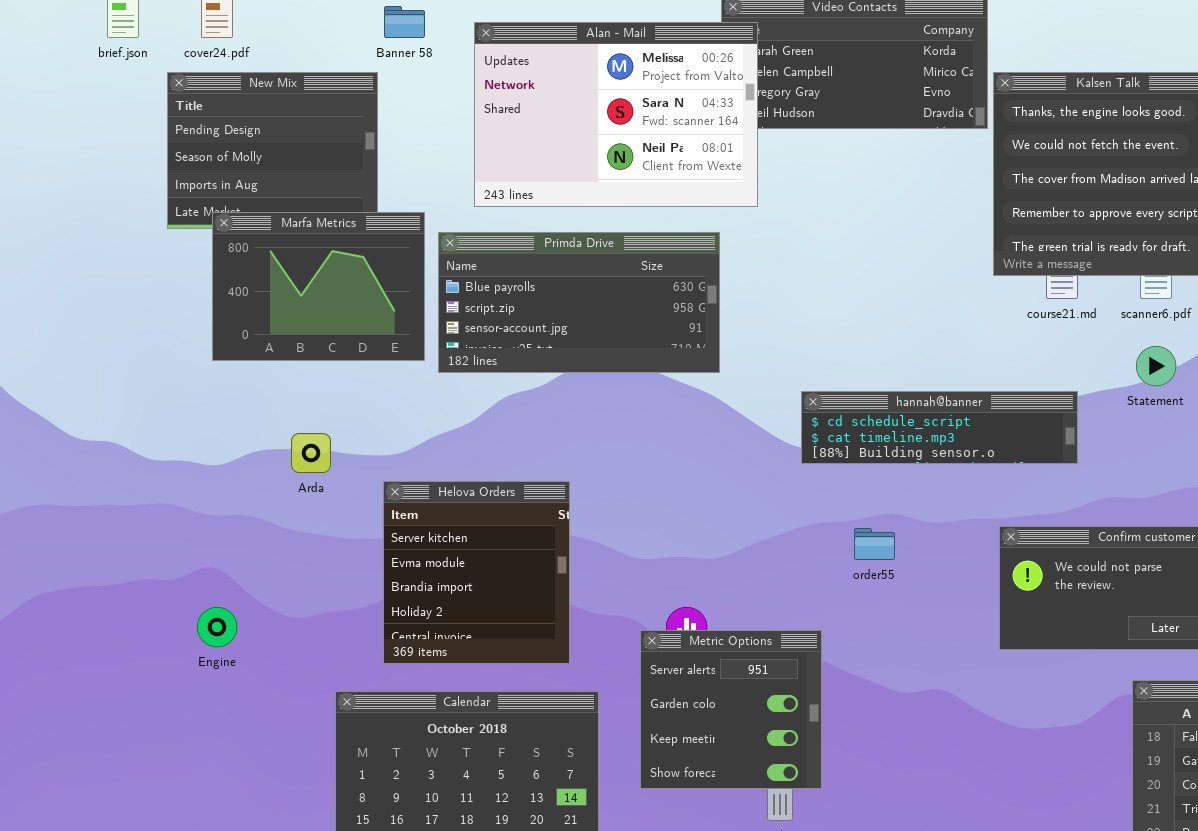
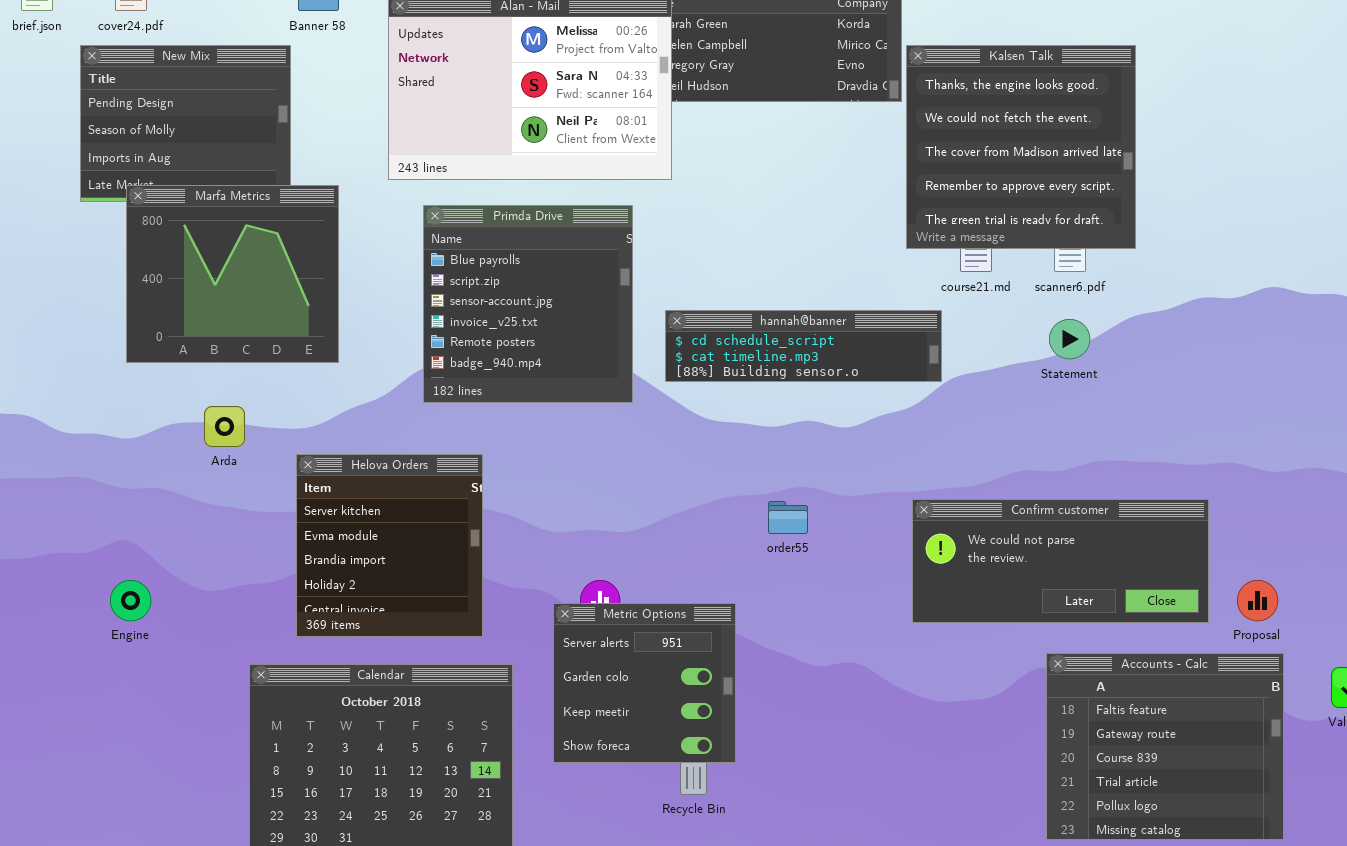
Marfa Metrics: [212,212,425,361] -> [126,185,339,363], resized
Primda Drive: [438,232,720,373] -> [423,205,633,403], resized
hannah@banner: [801,391,1078,464] -> [665,310,942,382], moved

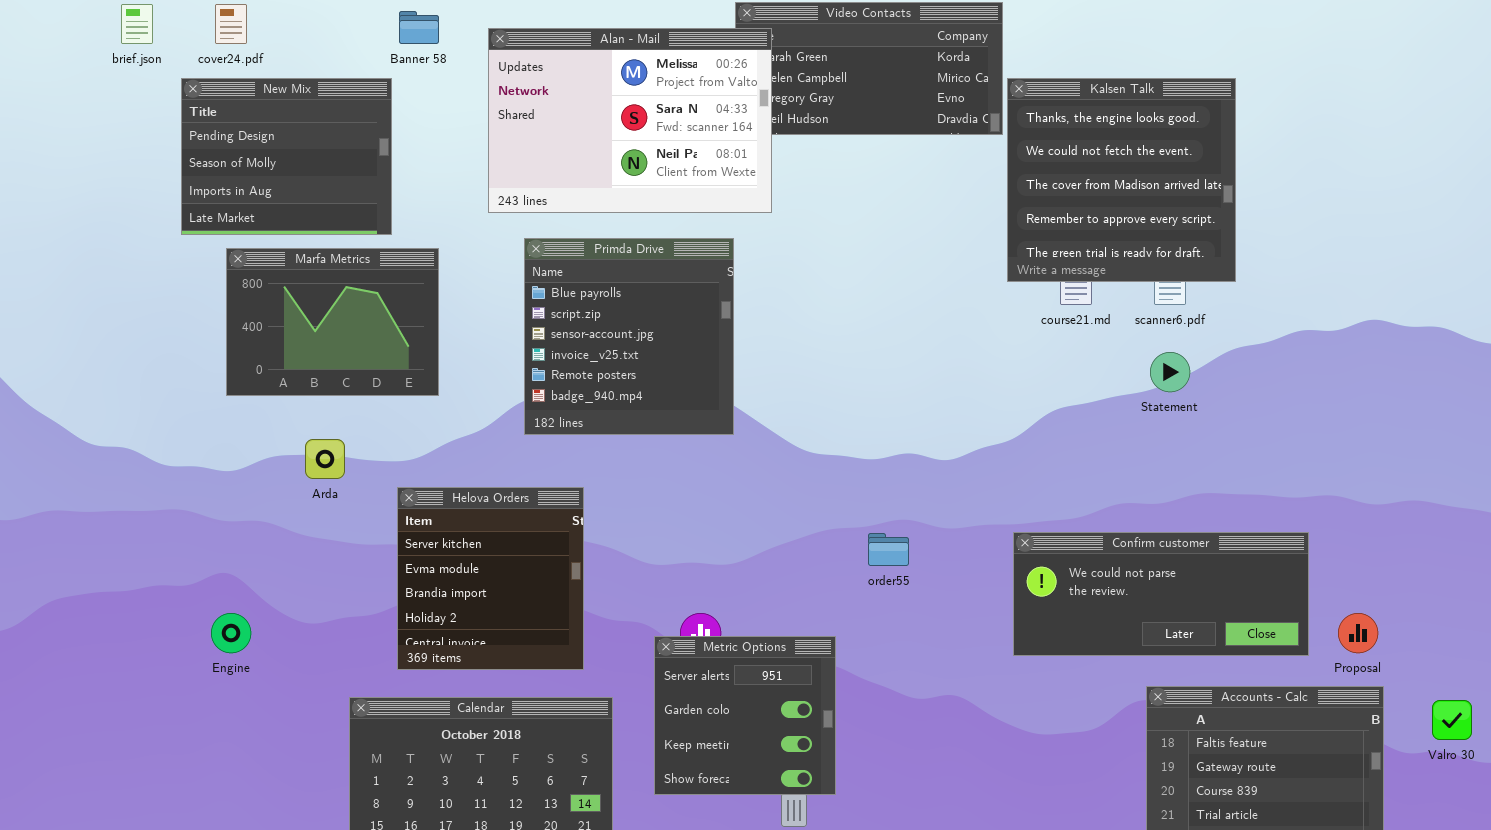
Marfa Metrics: [126,185,339,363] -> [226,248,439,396], resized
hannah@banner: [665,310,942,382] -> none, closed

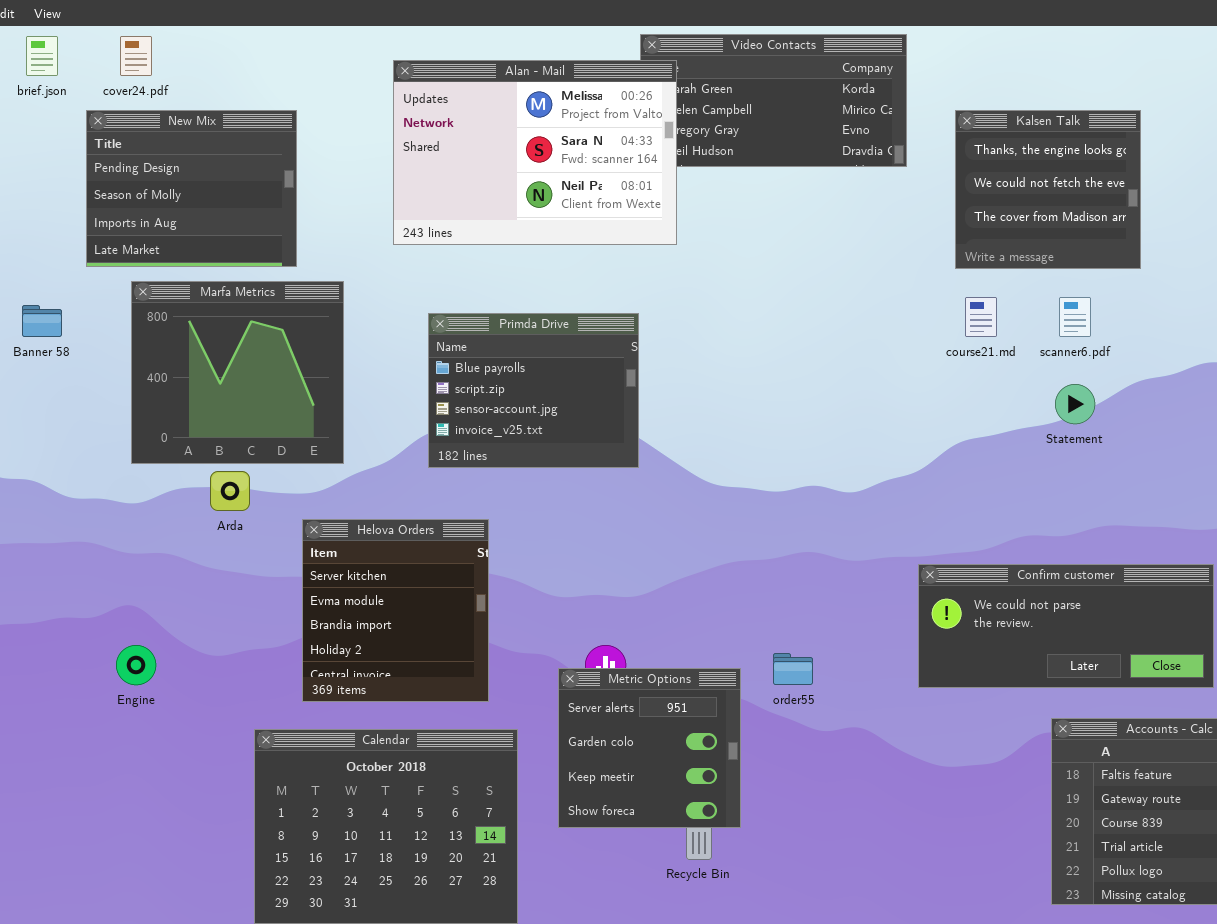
Banner 58: [399,11,439,44] -> [22,305,62,337], moved
Kalsen Talk: [1007,78,1236,282] -> [955,110,1141,269], resized
Primda Drive: [524,238,734,435] -> [428,313,639,468], resized
Marfa Metrics: [226,248,439,396] -> [131,281,344,464], resized
order55: [868,533,909,566] -> [773,653,813,685], moved

